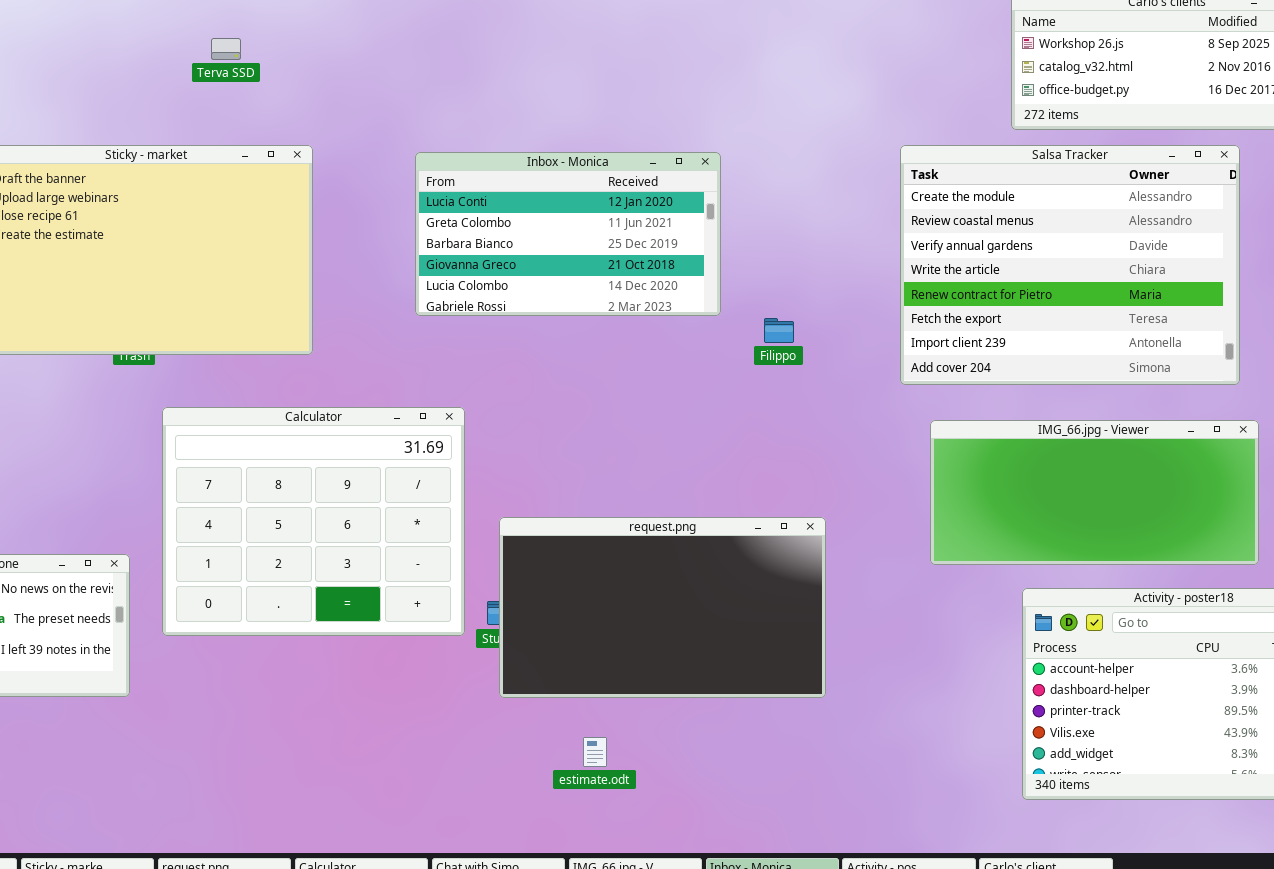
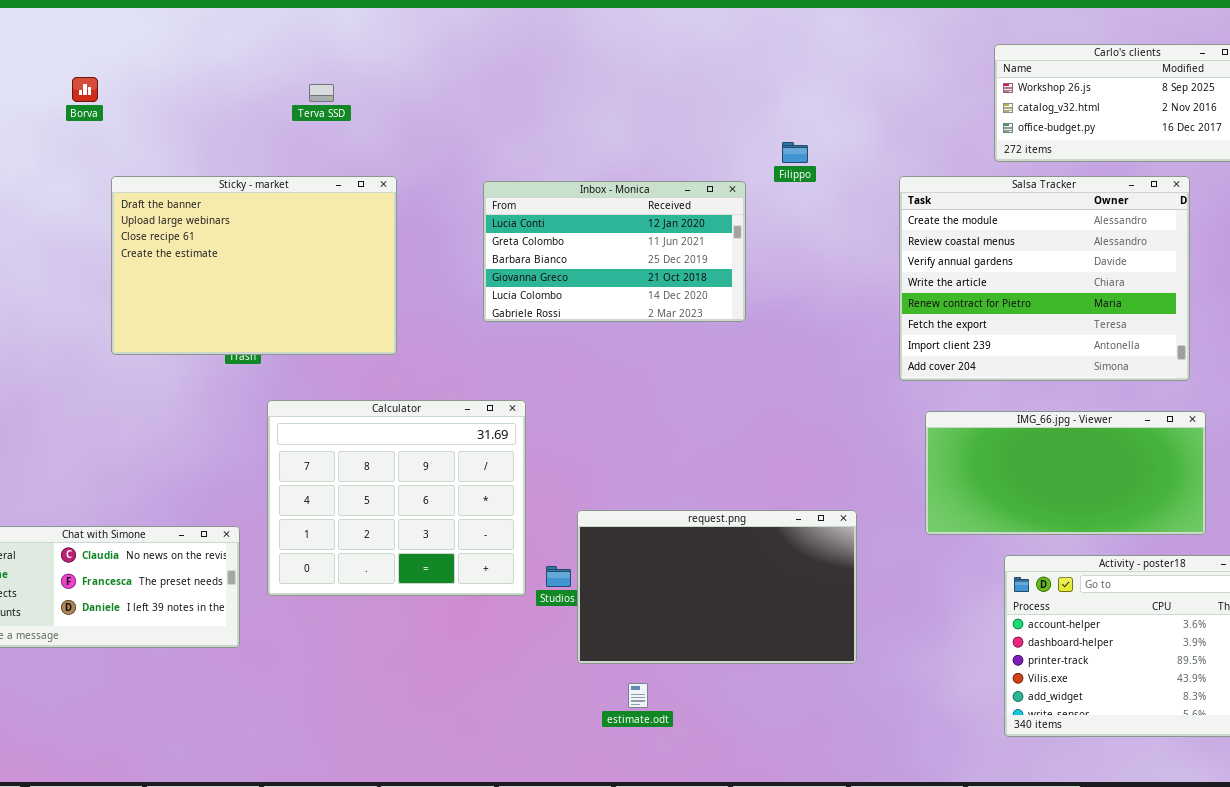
Filippo: [764,318,794,343] -> [782,142,808,163], moved
request.png: [499,517,826,698] -> [577,510,857,664], moved

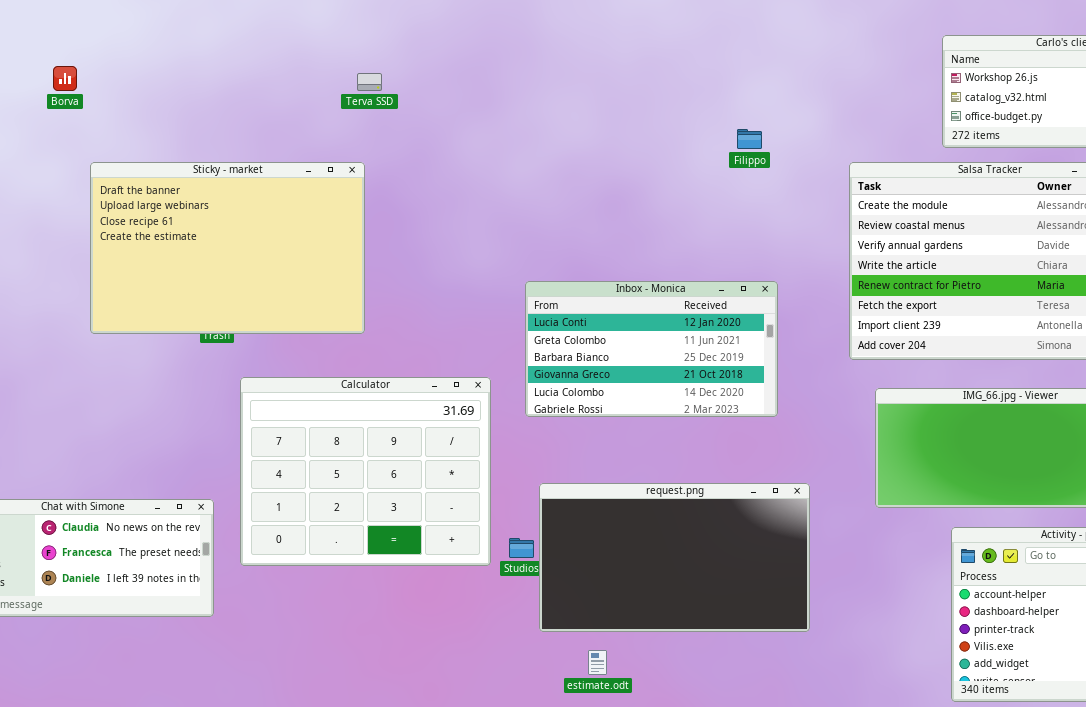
Terva SSD: [309,84,334,102] -> [357,73,382,91], moved
Inbox - Monica: [483,181,746,322] -> [525,281,778,417], moved

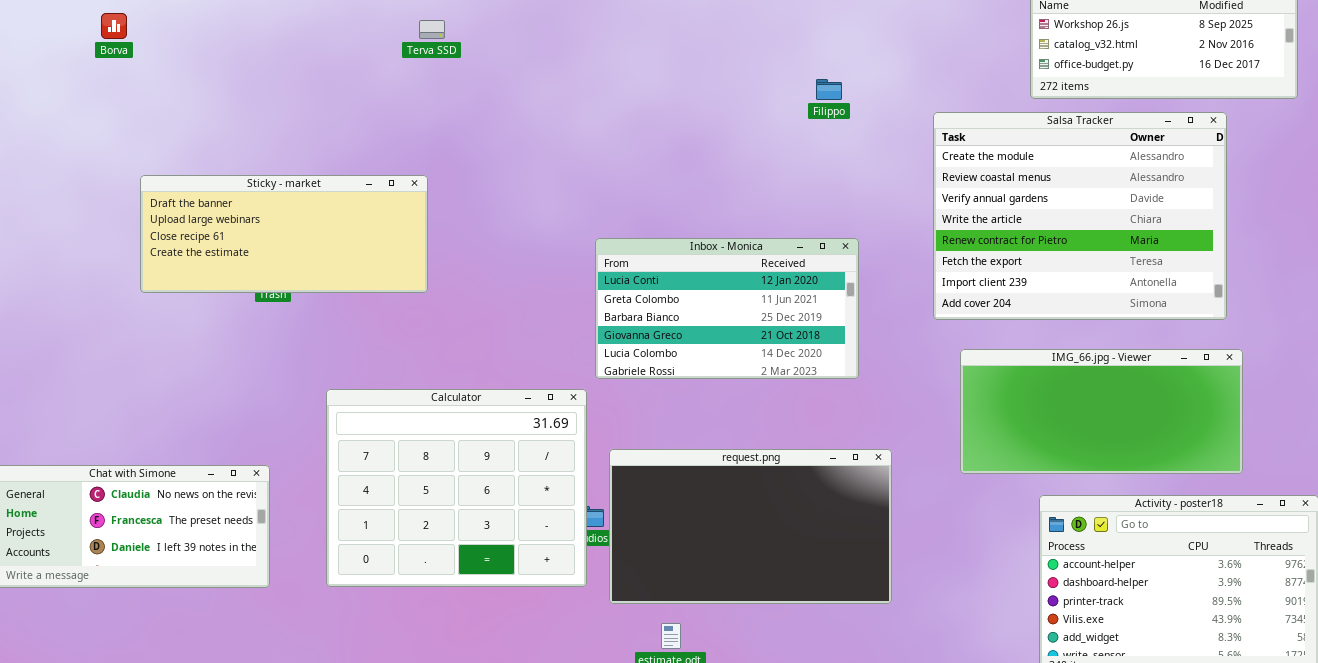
Sticky - market: [90,162,365,334] -> [140,175,428,293], resized
Calculator: [240,377,491,566] -> [326,389,587,587], moved

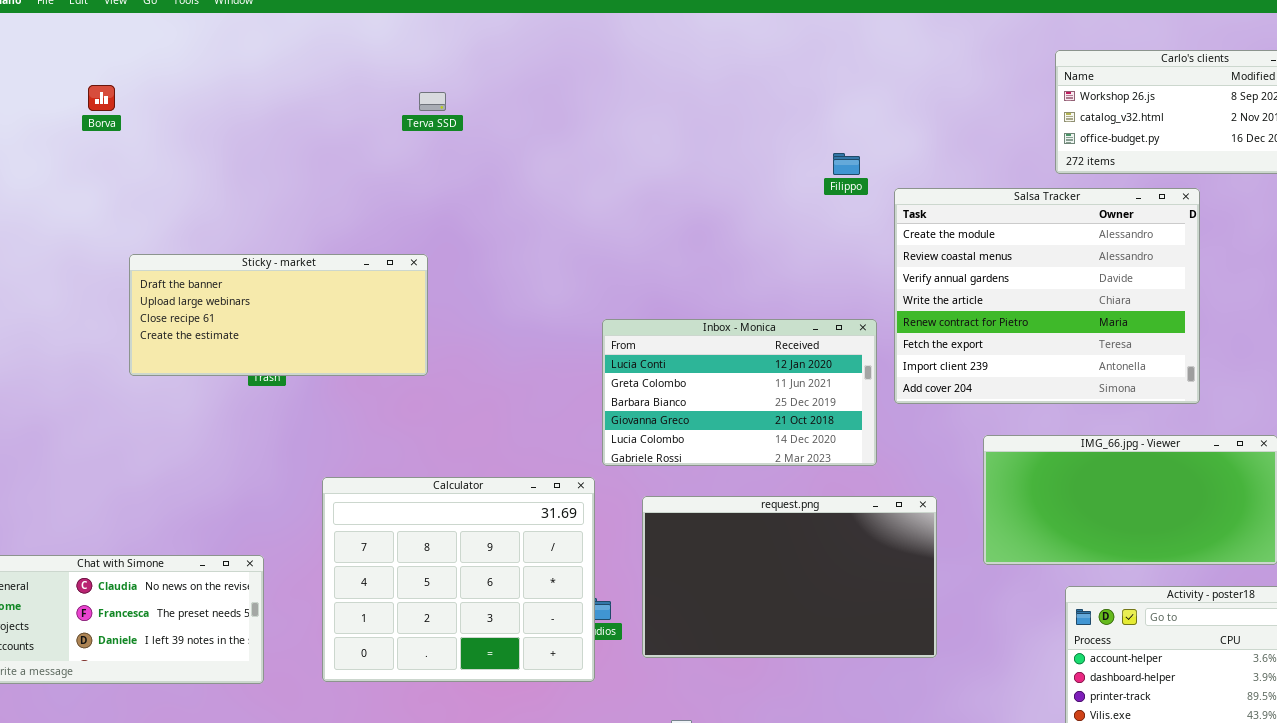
Salsa Tracker: [933,112,1227,320] -> [894,188,1200,404], moved
request.png: [609,449,892,604] -> [642,496,937,658], moved

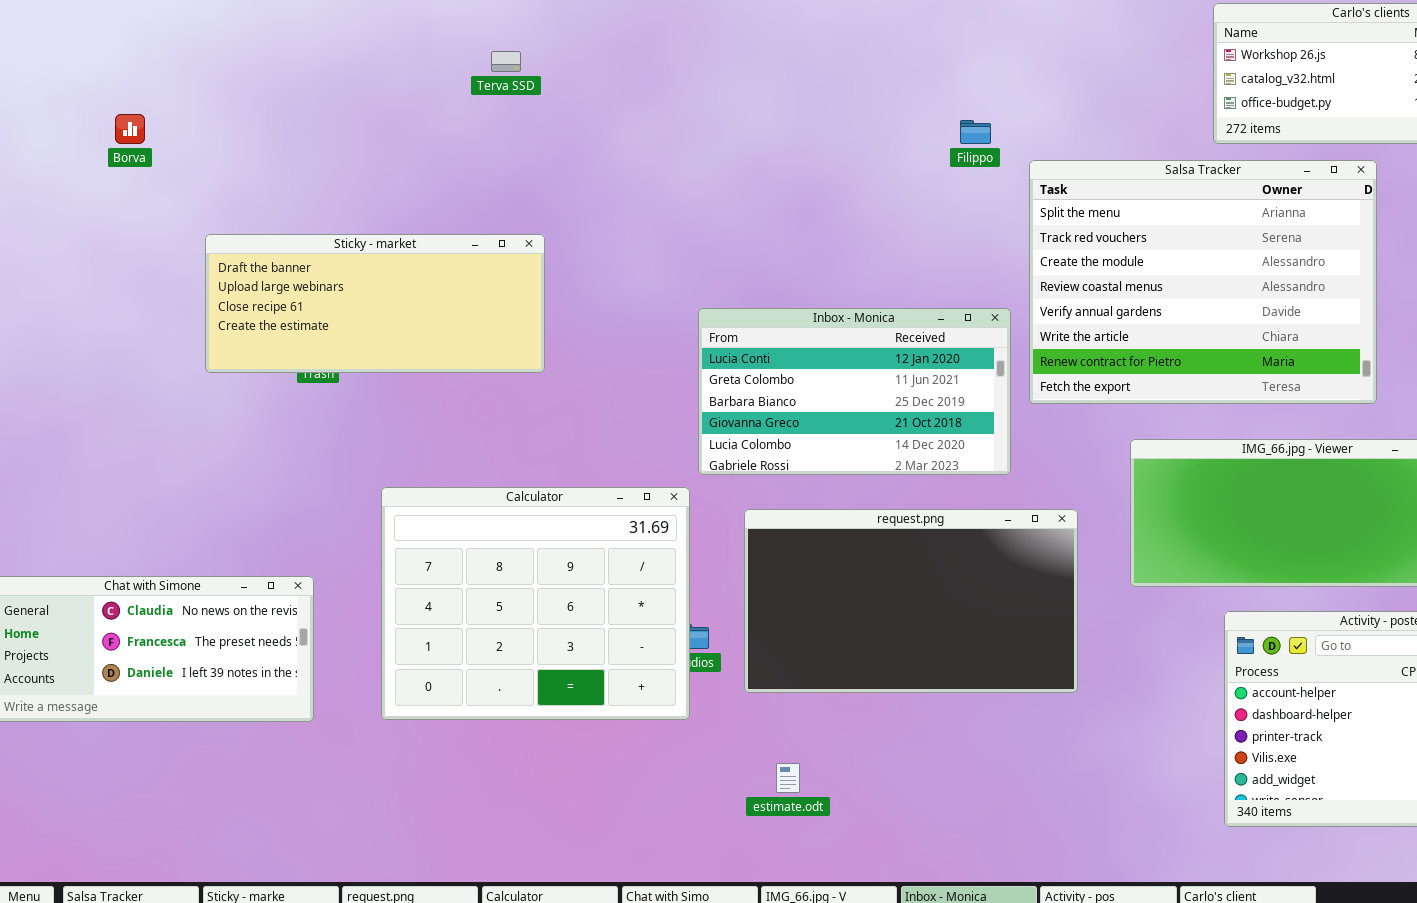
Borva: [88,85,115,111] -> [115,114,145,144], moved
Salsa Tracker: [894,188,1200,404] -> [1029,160,1377,404], scrolled up 2 rows
Sticky - market: [129,254,428,376] -> [205,234,545,373], moved

